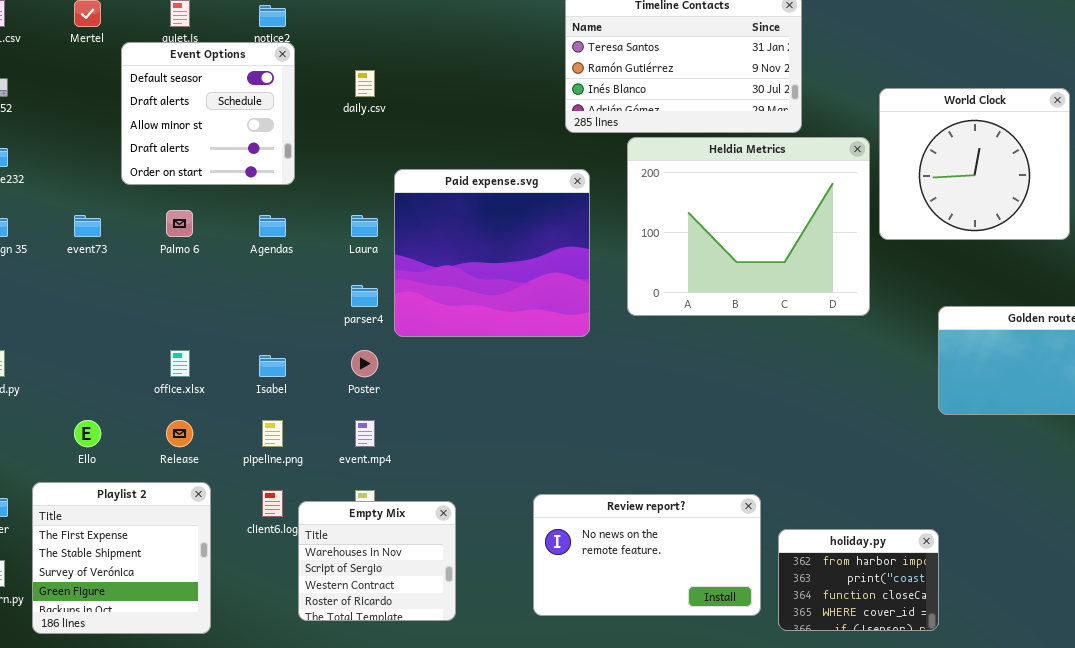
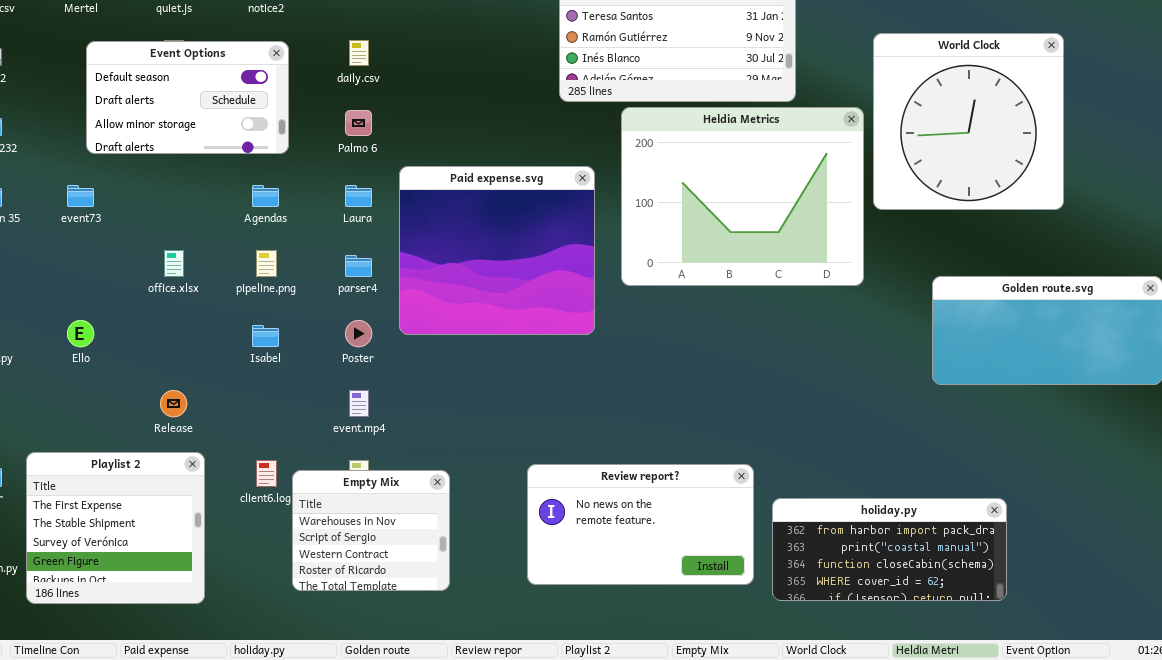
Event Options: [121,42,295,185] -> [86,41,289,154], resized
World Clock: [879,88,1070,240] -> [873,33,1064,210], resized
Paid expense.svg: [394,169,590,337] -> [399,166,595,335], moved
Palmo 6: [166,210,193,237] -> [345,110,372,136], moved
office.xlsx: [170,350,190,377] -> [164,250,184,277], moved
Ello: [74,420,101,447] -> [67,320,94,347], moved
pipeline.png: [262,420,283,447] -> [256,250,277,277], moved
holiday.py: [778,529,939,631] -> [772,498,1007,601], resized

